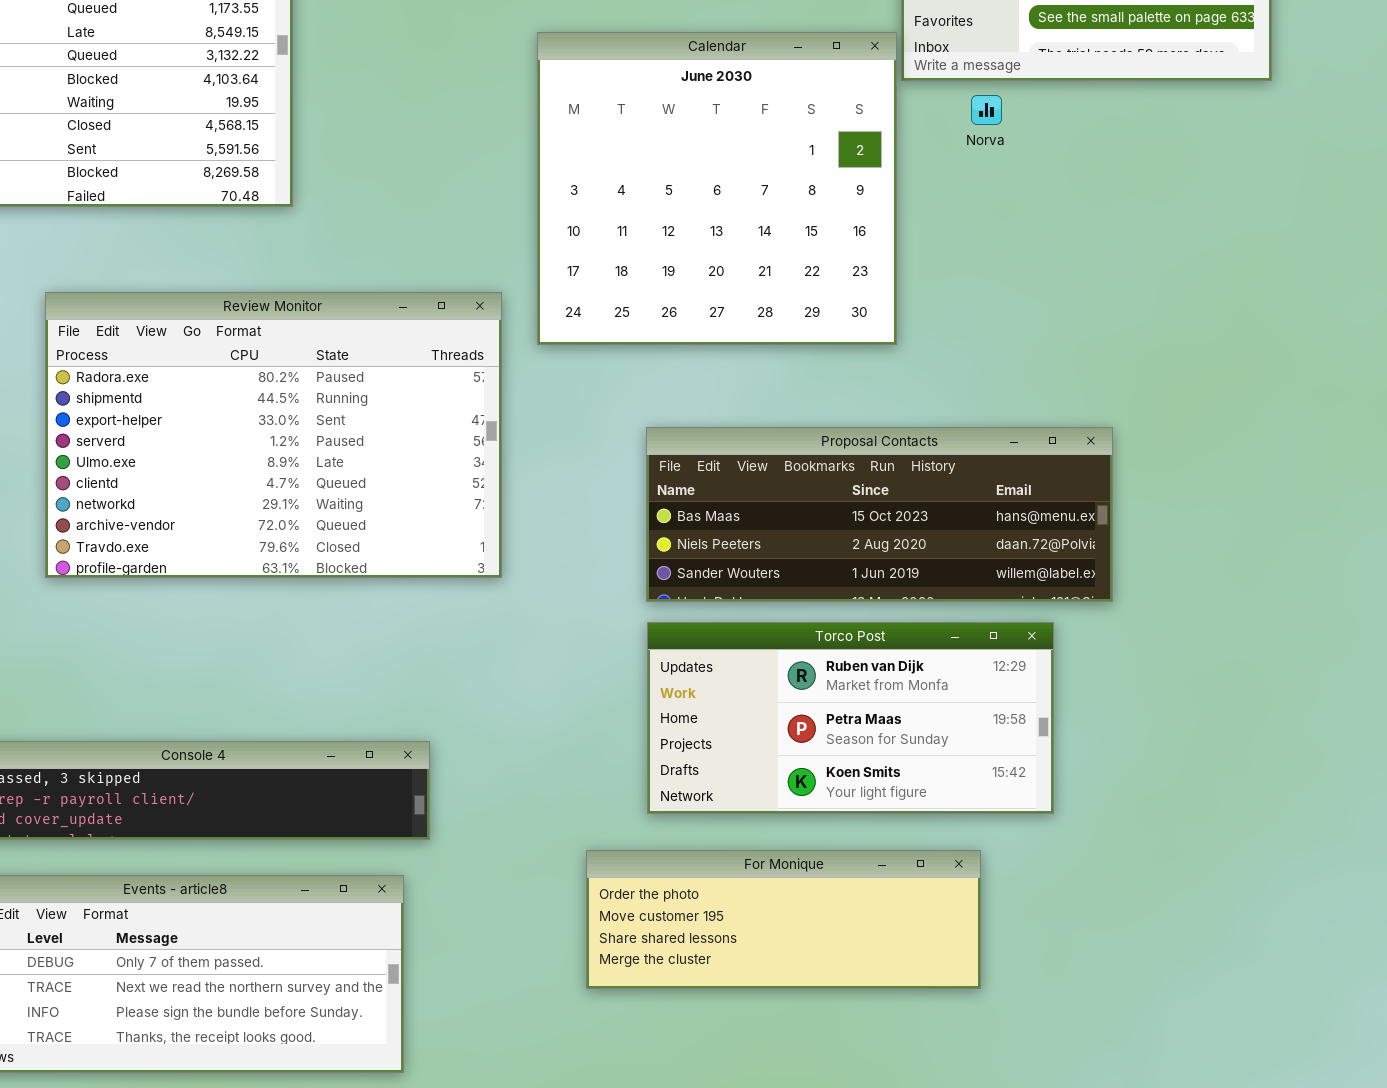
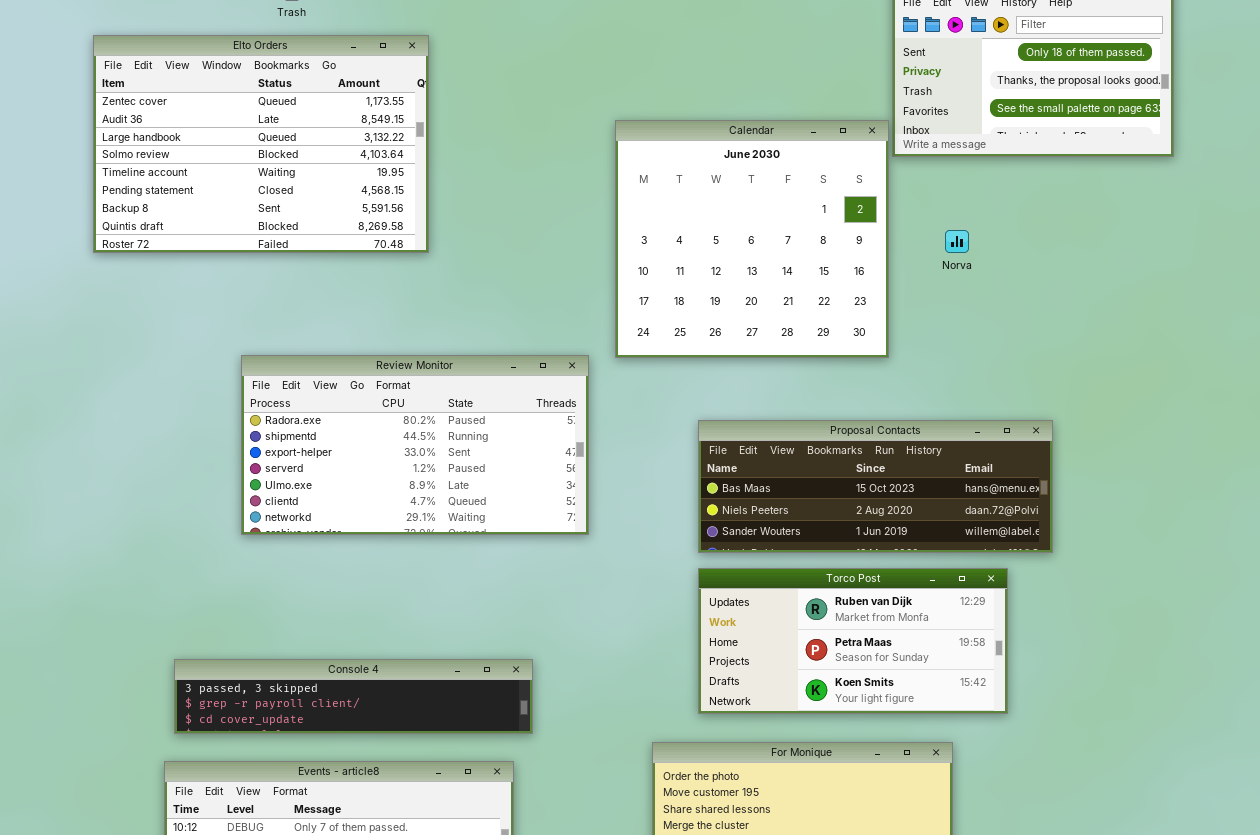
Norva: [971,95,1002,125] -> [945,230,969,253], moved
Review Monitor: [45,292,502,578] -> [241,355,589,535], resized

